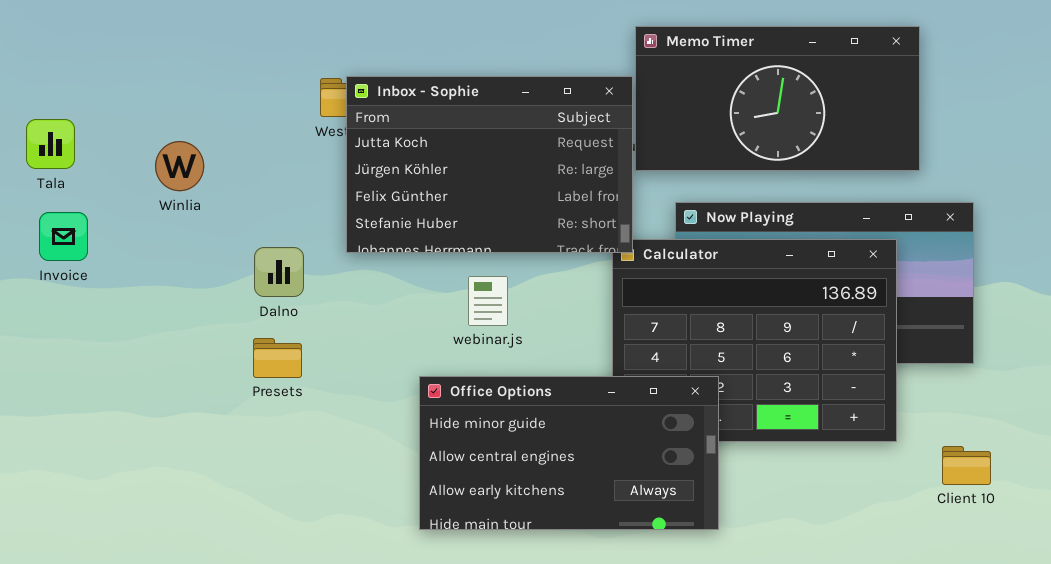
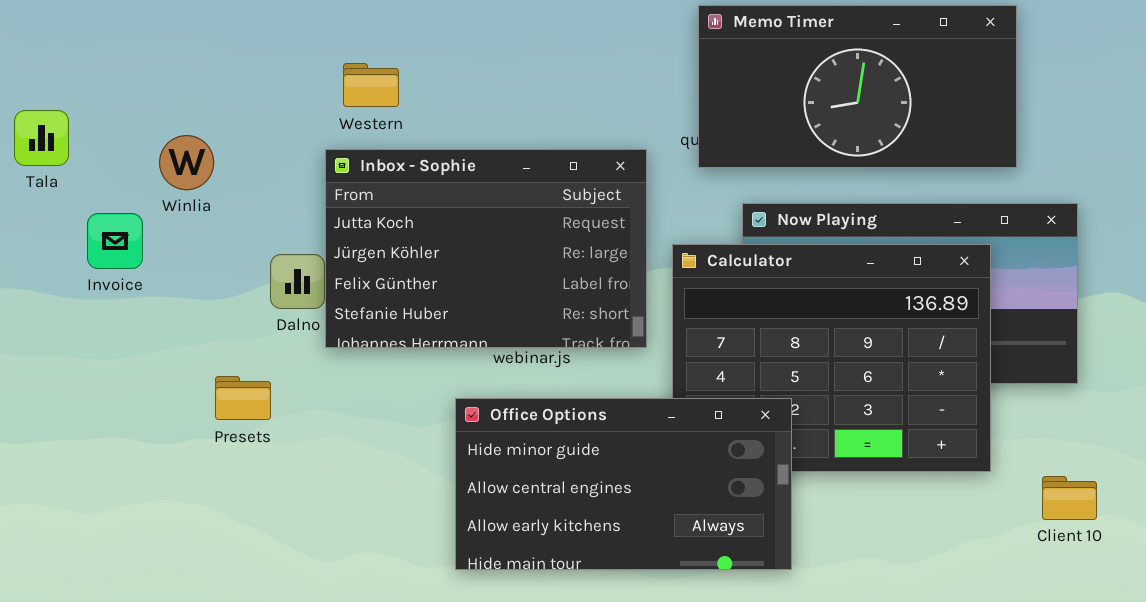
Inbox - Sophie: [346,76,633,253] -> [325,149,647,348], moved
Invoice: [39,212,88,261] -> [87,213,143,269], moved
Presets: [253,338,302,378] -> [215,376,271,420], moved

